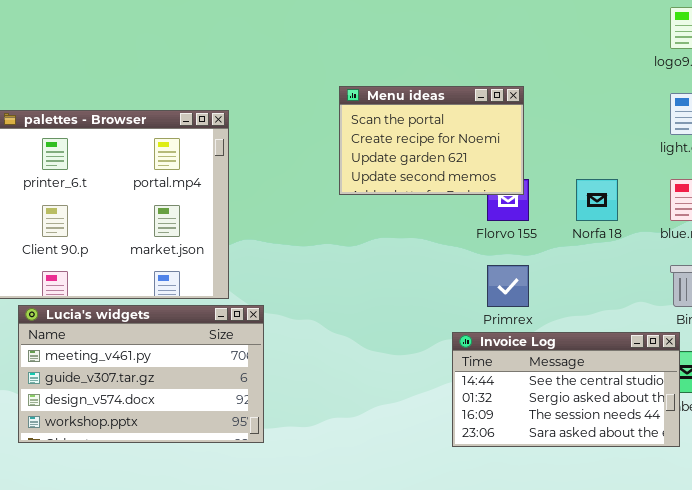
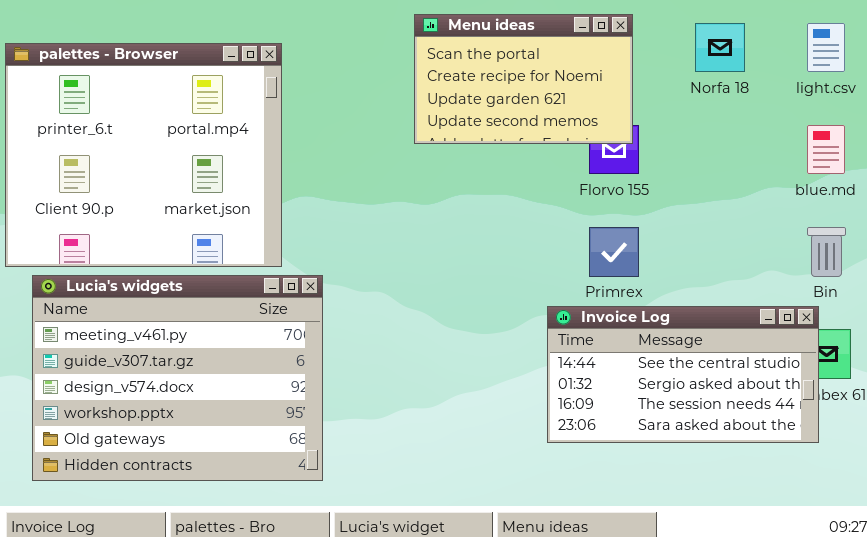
Norfa 18: [576,179,618,221] -> [695,23,745,72], moved
Lucia's widgets: [18,305,264,443] -> [32,275,323,481], resized

